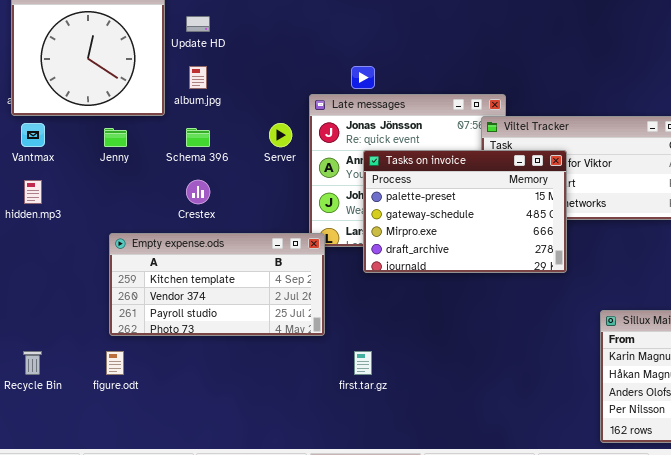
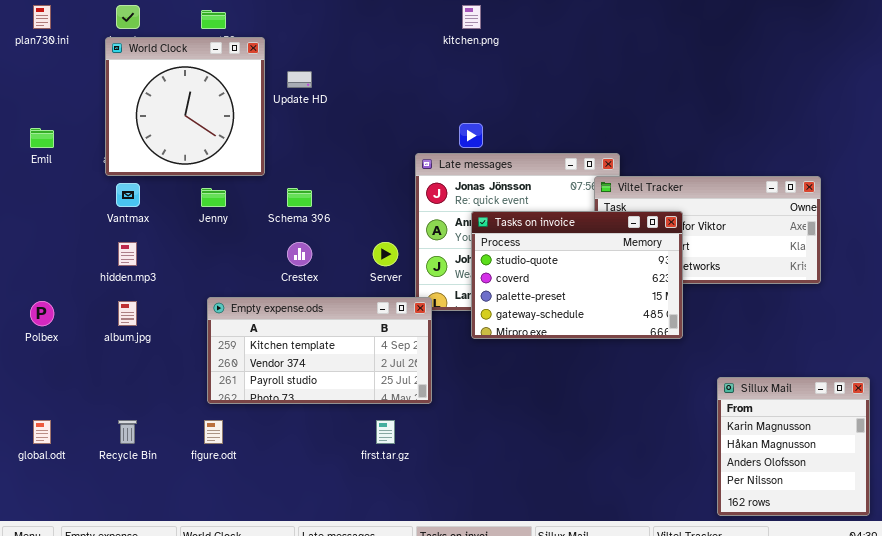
album.jpg: [189,66,207,89] -> [118,301,137,326], moved
Server: [269,123,292,147] -> [373,242,398,266], moved
Tasks on invoice: [363,150,567,273] -> [471,211,683,339], scrolled up 2 rows
first.tar.gz: [354,351,372,375] -> [376,420,395,444], moved

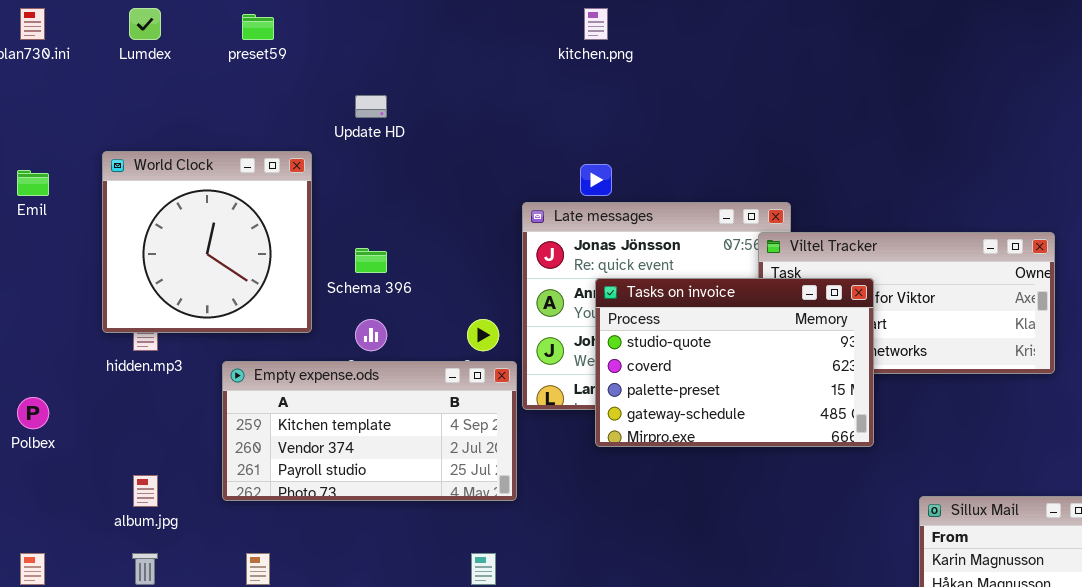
World Clock: [105,37,265,176] -> [102,151,312,333], moved
Empty expense.ods: [207,297,432,404] -> [222,361,517,501], moved
album.jpg: [118,301,137,326] -> [133,475,158,507], moved

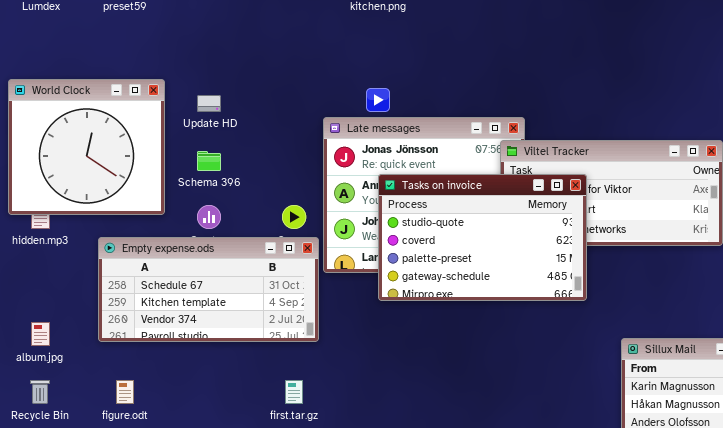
Update HD: [355,95,387,118] -> [197,95,221,112], moved
Empty expense.ods: [222,361,517,501] -> [98,237,319,342], scrolled up 1 row

